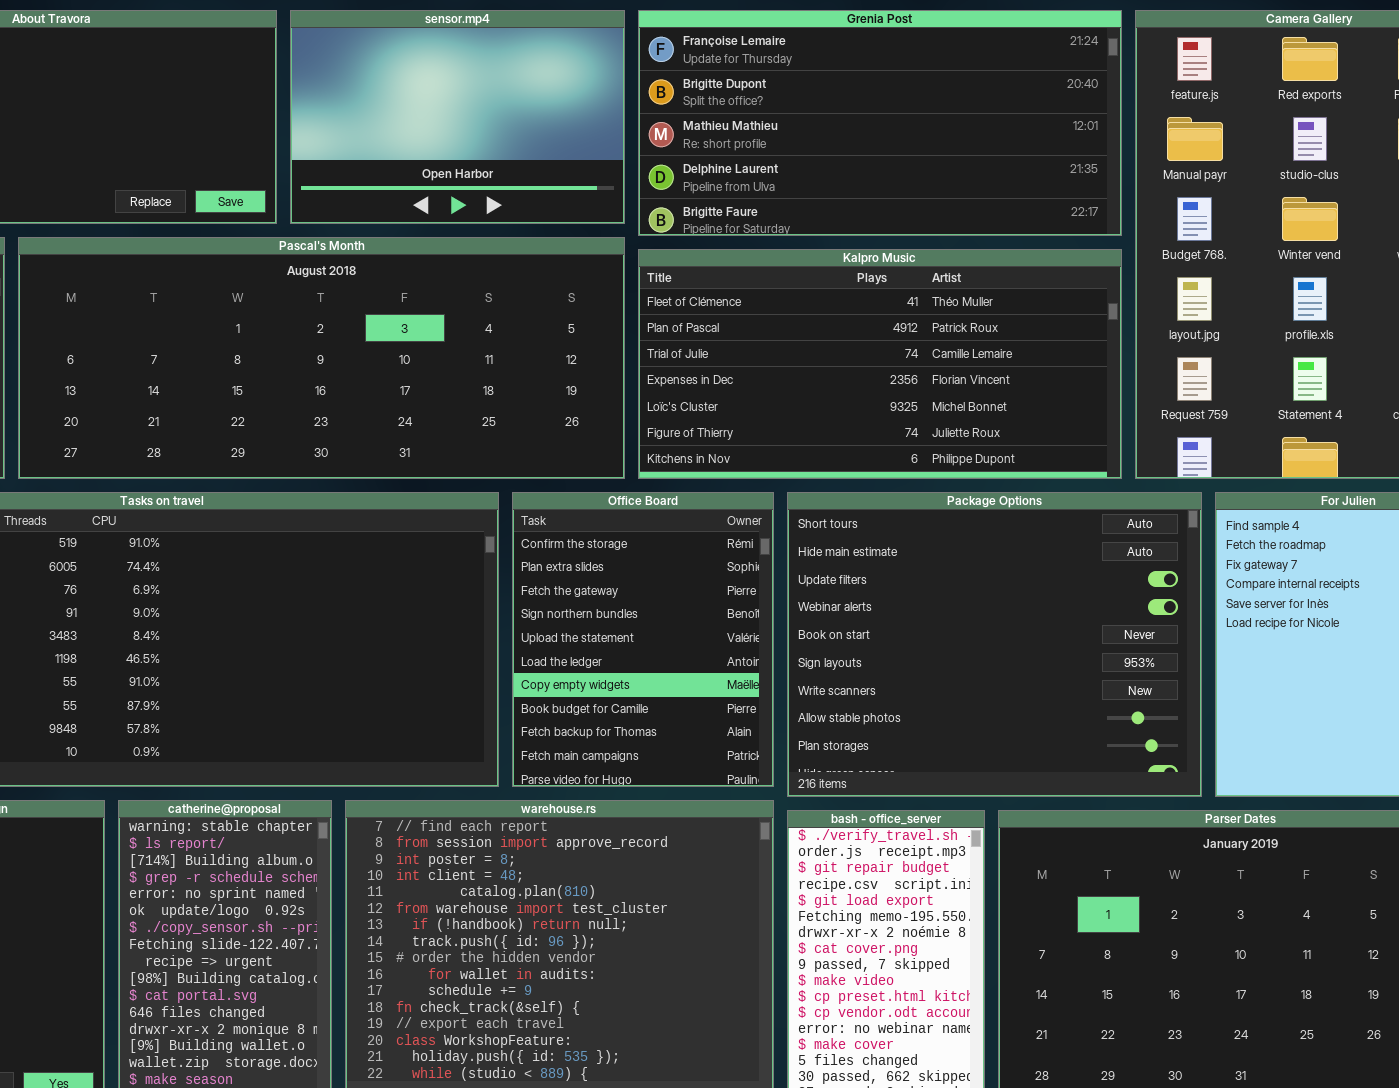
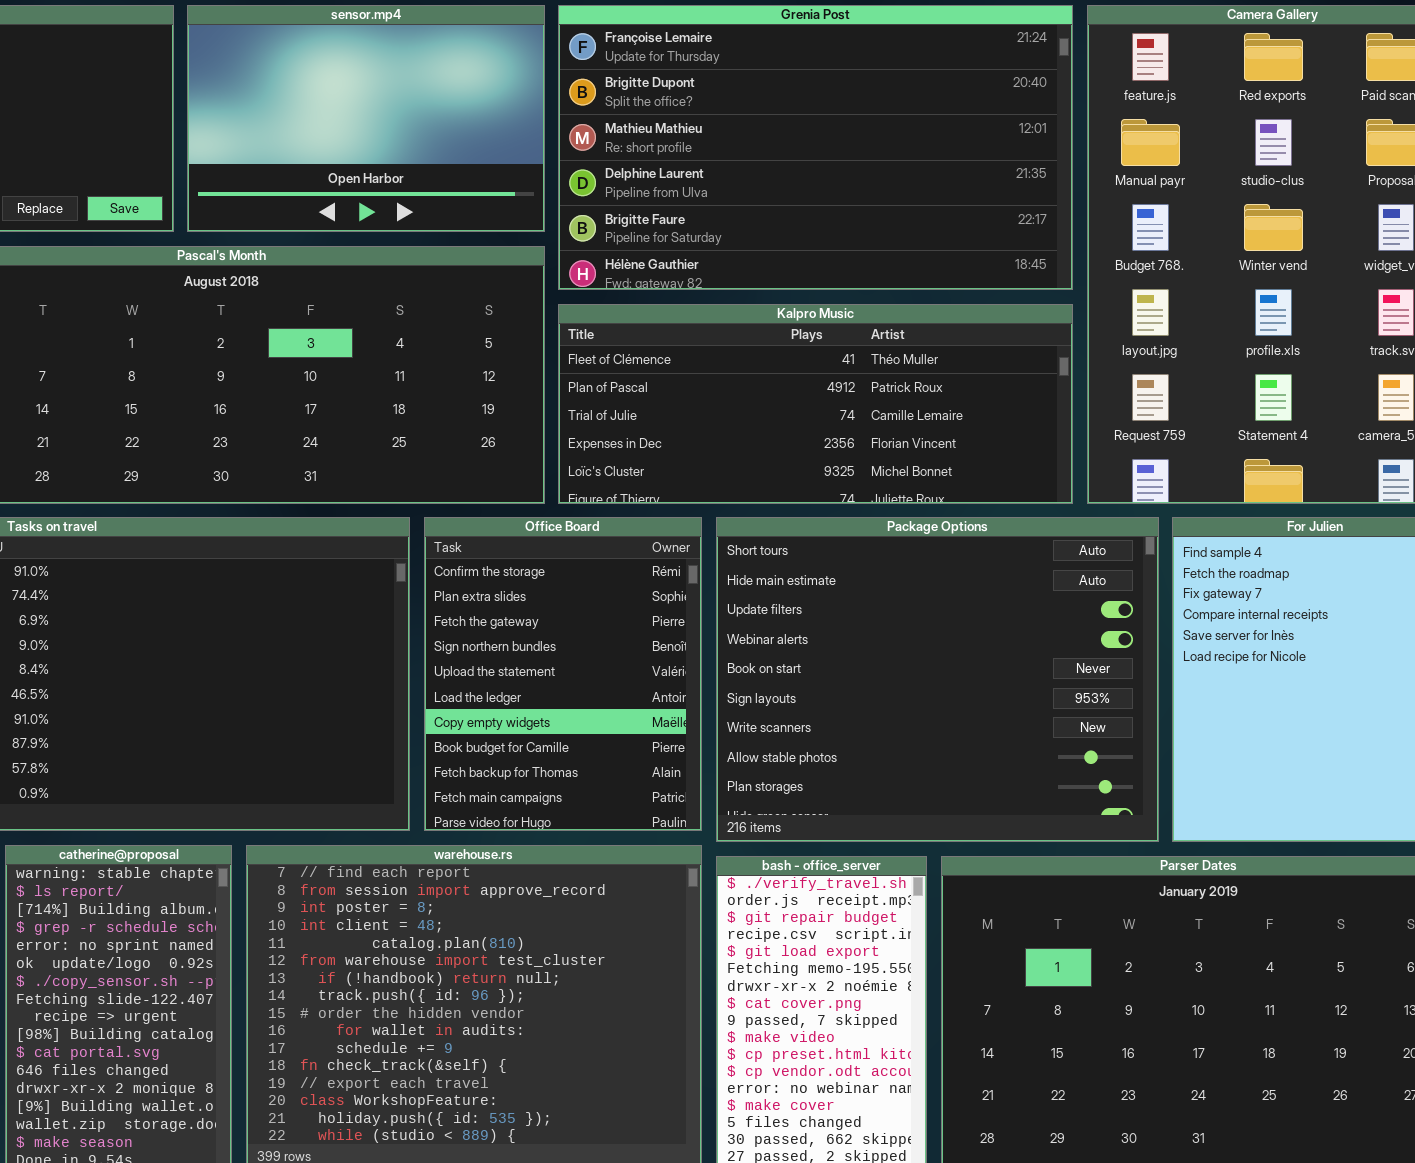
Grenia Post: [638,10,1122,236] -> [558,5,1073,290], resized
Kalpro Music: [638,249,1122,479] -> [558,304,1073,504], resized

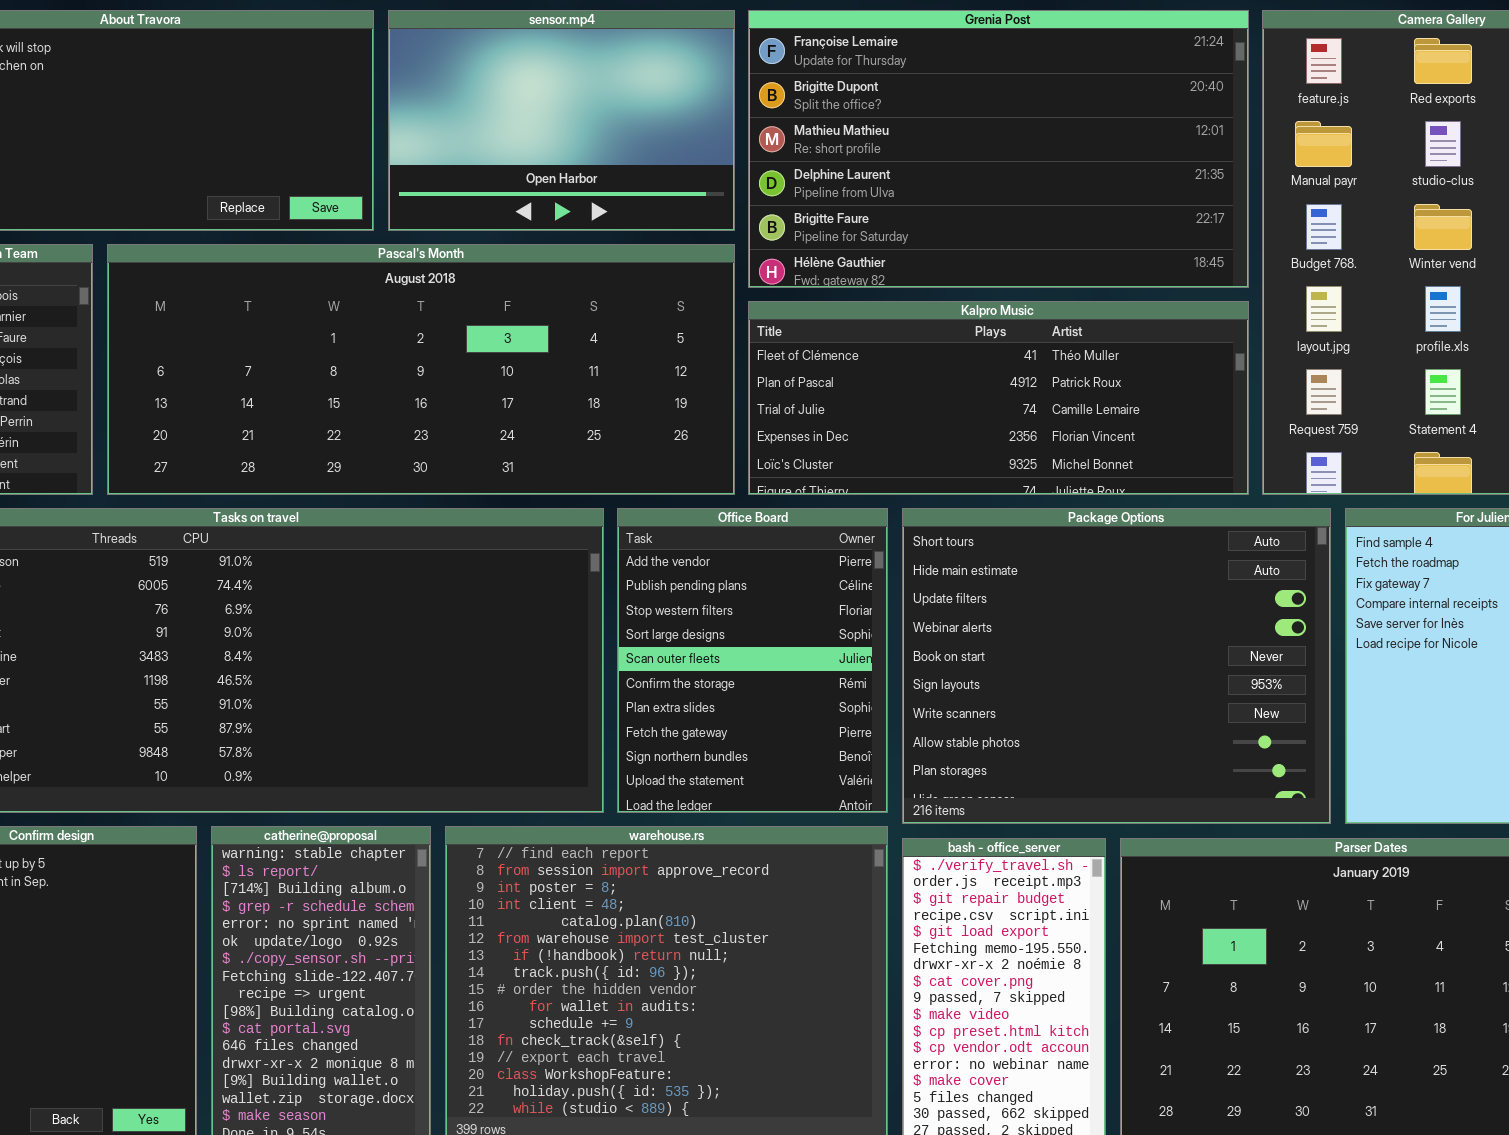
Office Board: [424,517,702,831] -> [617,508,888,813], scrolled up 5 rows

